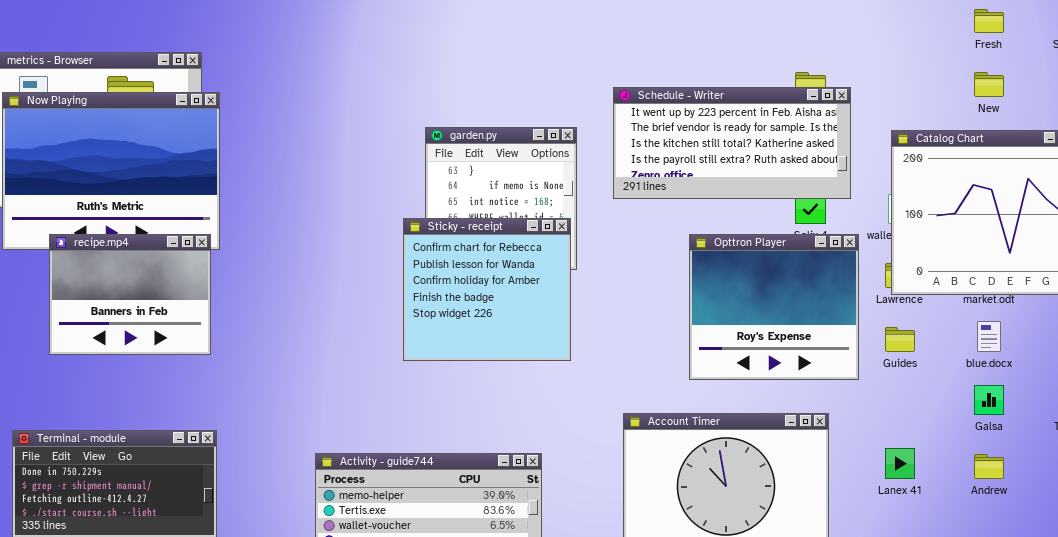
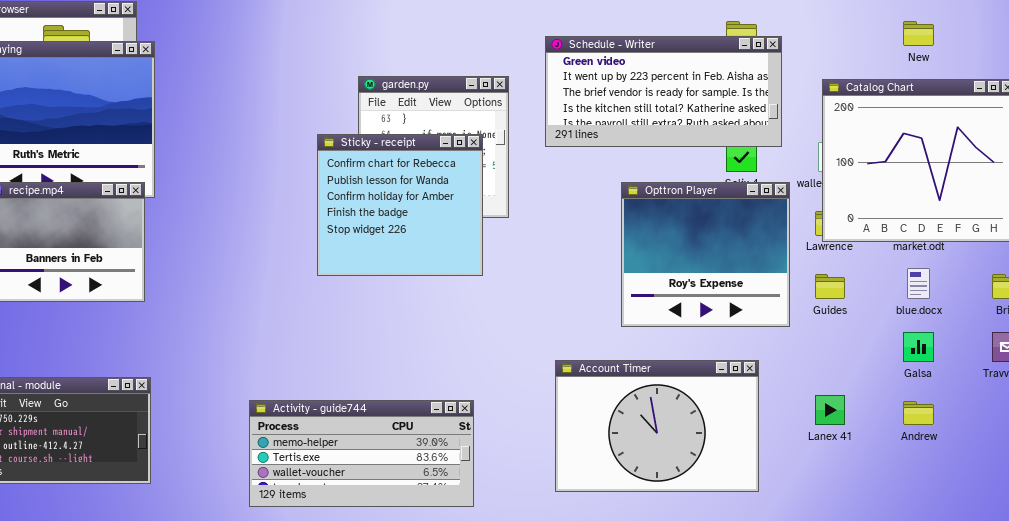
Schedule - Writer: [613,87,851,199] -> [545,36,782,147], scrolled up 1 row
Sticky - receipt: [403,218,571,361] -> [317,134,483,276], moved

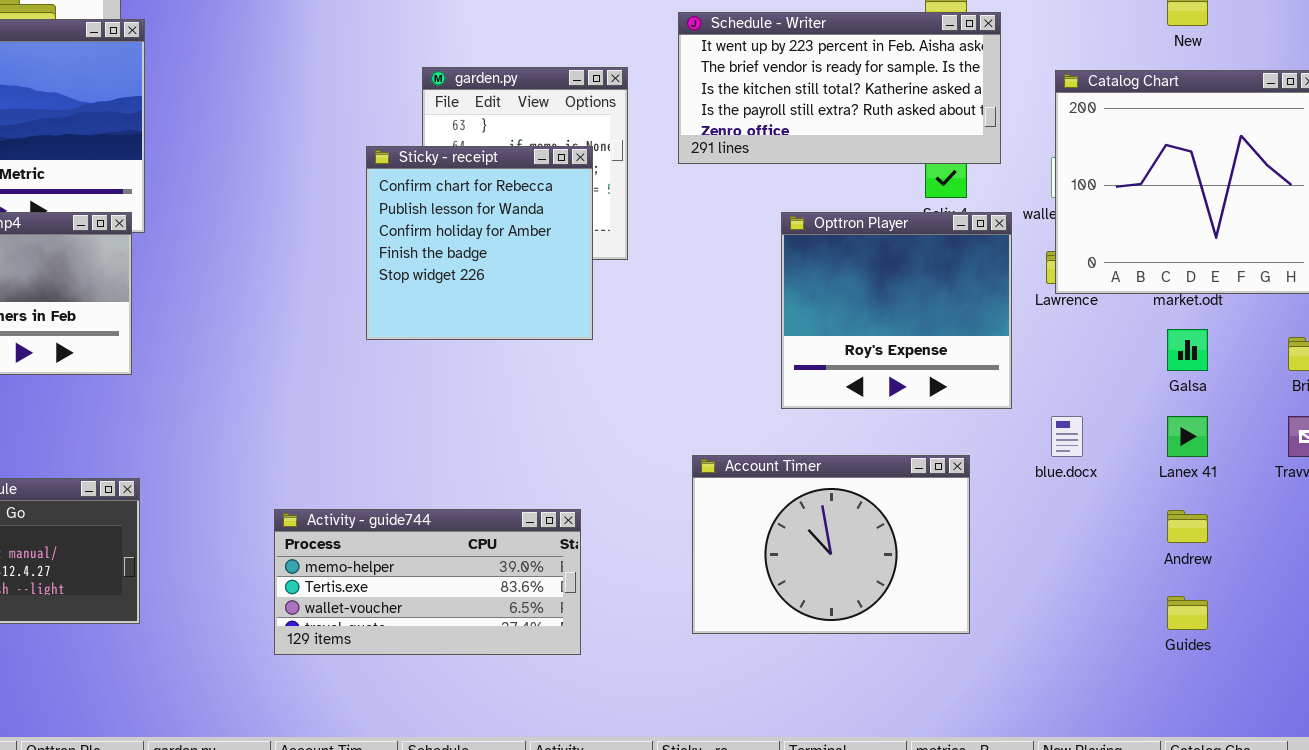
Schedule - Writer: [545,36,782,147] -> [678,12,1001,164], scrolled down 1 row
blue.docx: [907,268,930,299] -> [1051,416,1083,457], moved
Guides: [815,274,845,299] -> [1167,596,1208,630], moved
Galsa: [903,332,934,362] -> [1167,329,1208,371], moved
Lanex 41: [815,395,845,425] -> [1167,416,1208,457], moved

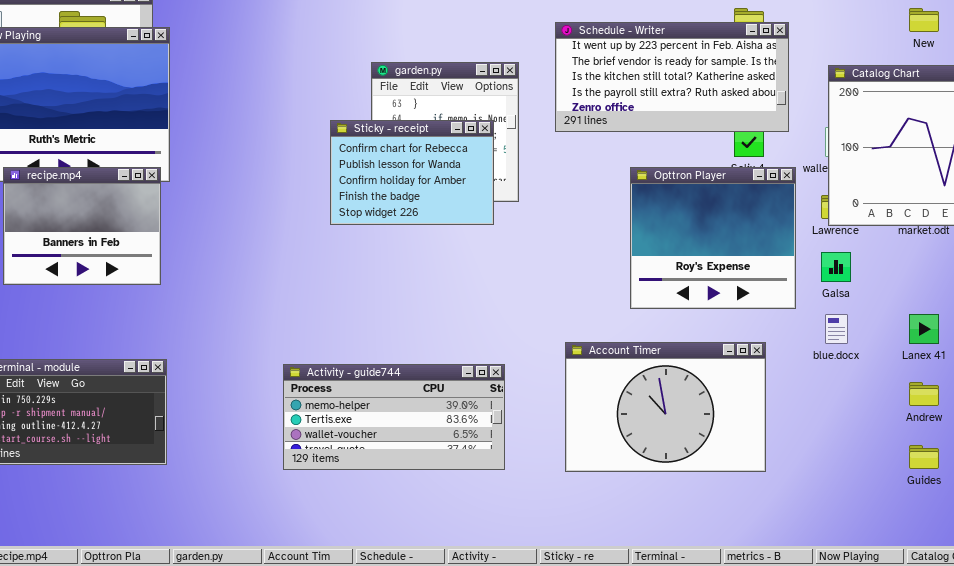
Sticky - receipt: [366,146,593,340] -> [330,120,494,225], resized
Galsa: [1167,329,1208,371] -> [821,252,851,282], moved
Activity - guide744: [274,509,581,655] -> [283,364,505,470], moved

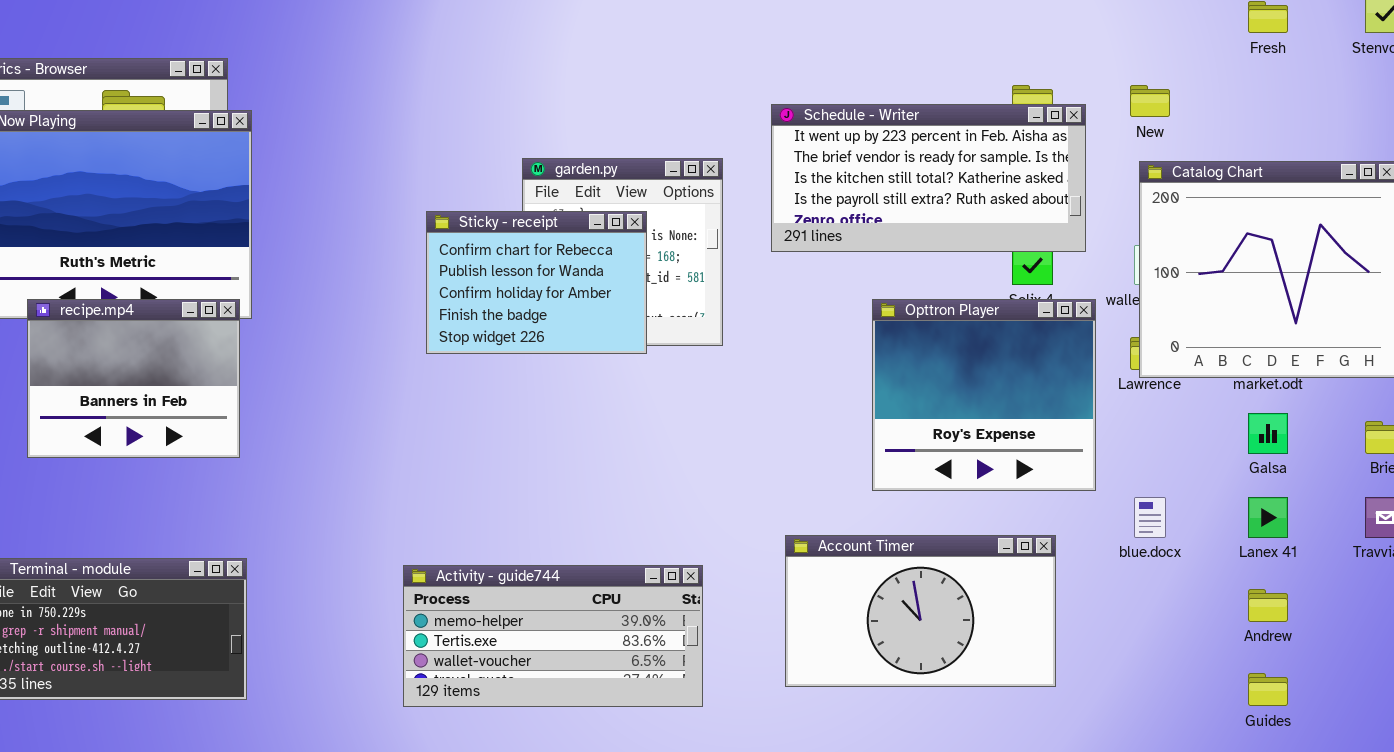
New: [909,8,939,32] -> [1130,85,1170,117], moved
Sticky - receipt: [330,120,494,225] -> [426,211,647,354], moved
Galsa: [821,252,851,282] -> [1248,413,1288,454], moved
Account Timer: [565,342,766,472] -> [785,535,1056,687], resized

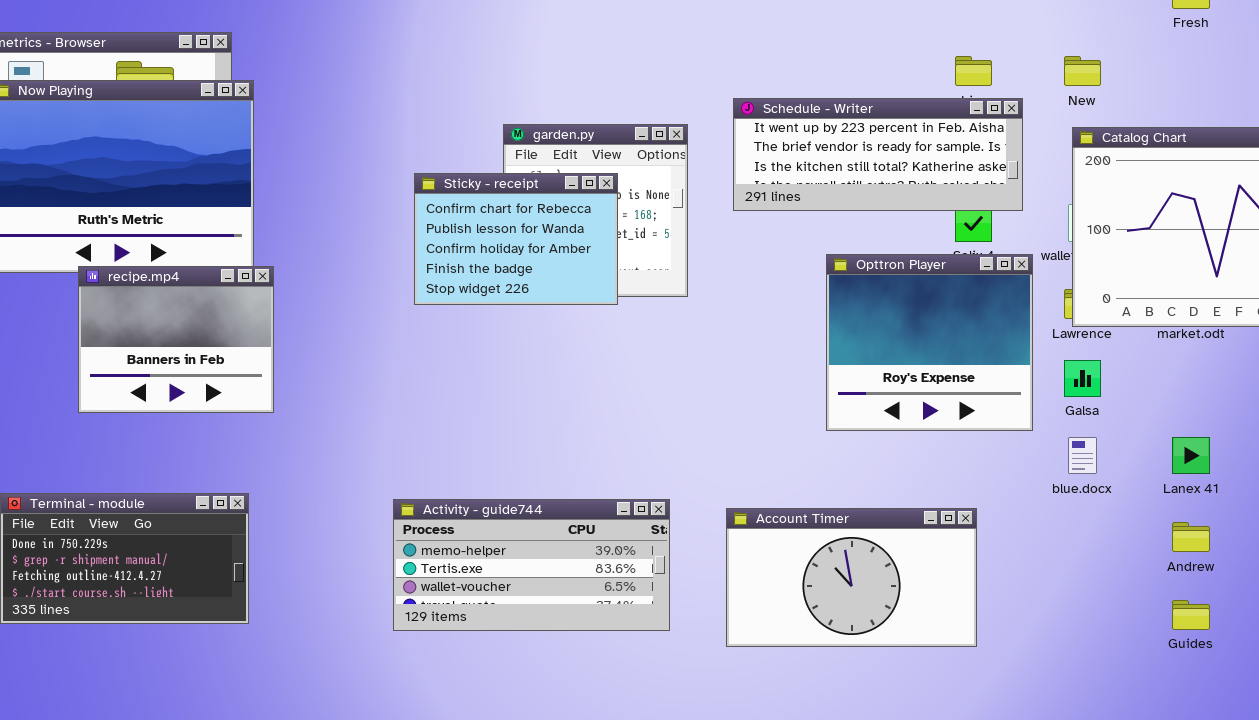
Schedule - Writer: [771,104,1086,252] -> [733,98,1023,211], resized
recipe.mp4: [27,299,240,458] -> [78,266,274,413], moved
Galsa: [1248,413,1288,454] -> [1064,360,1101,397], moved
Account Timer: [785,535,1056,687] -> [726,508,977,647], moved

